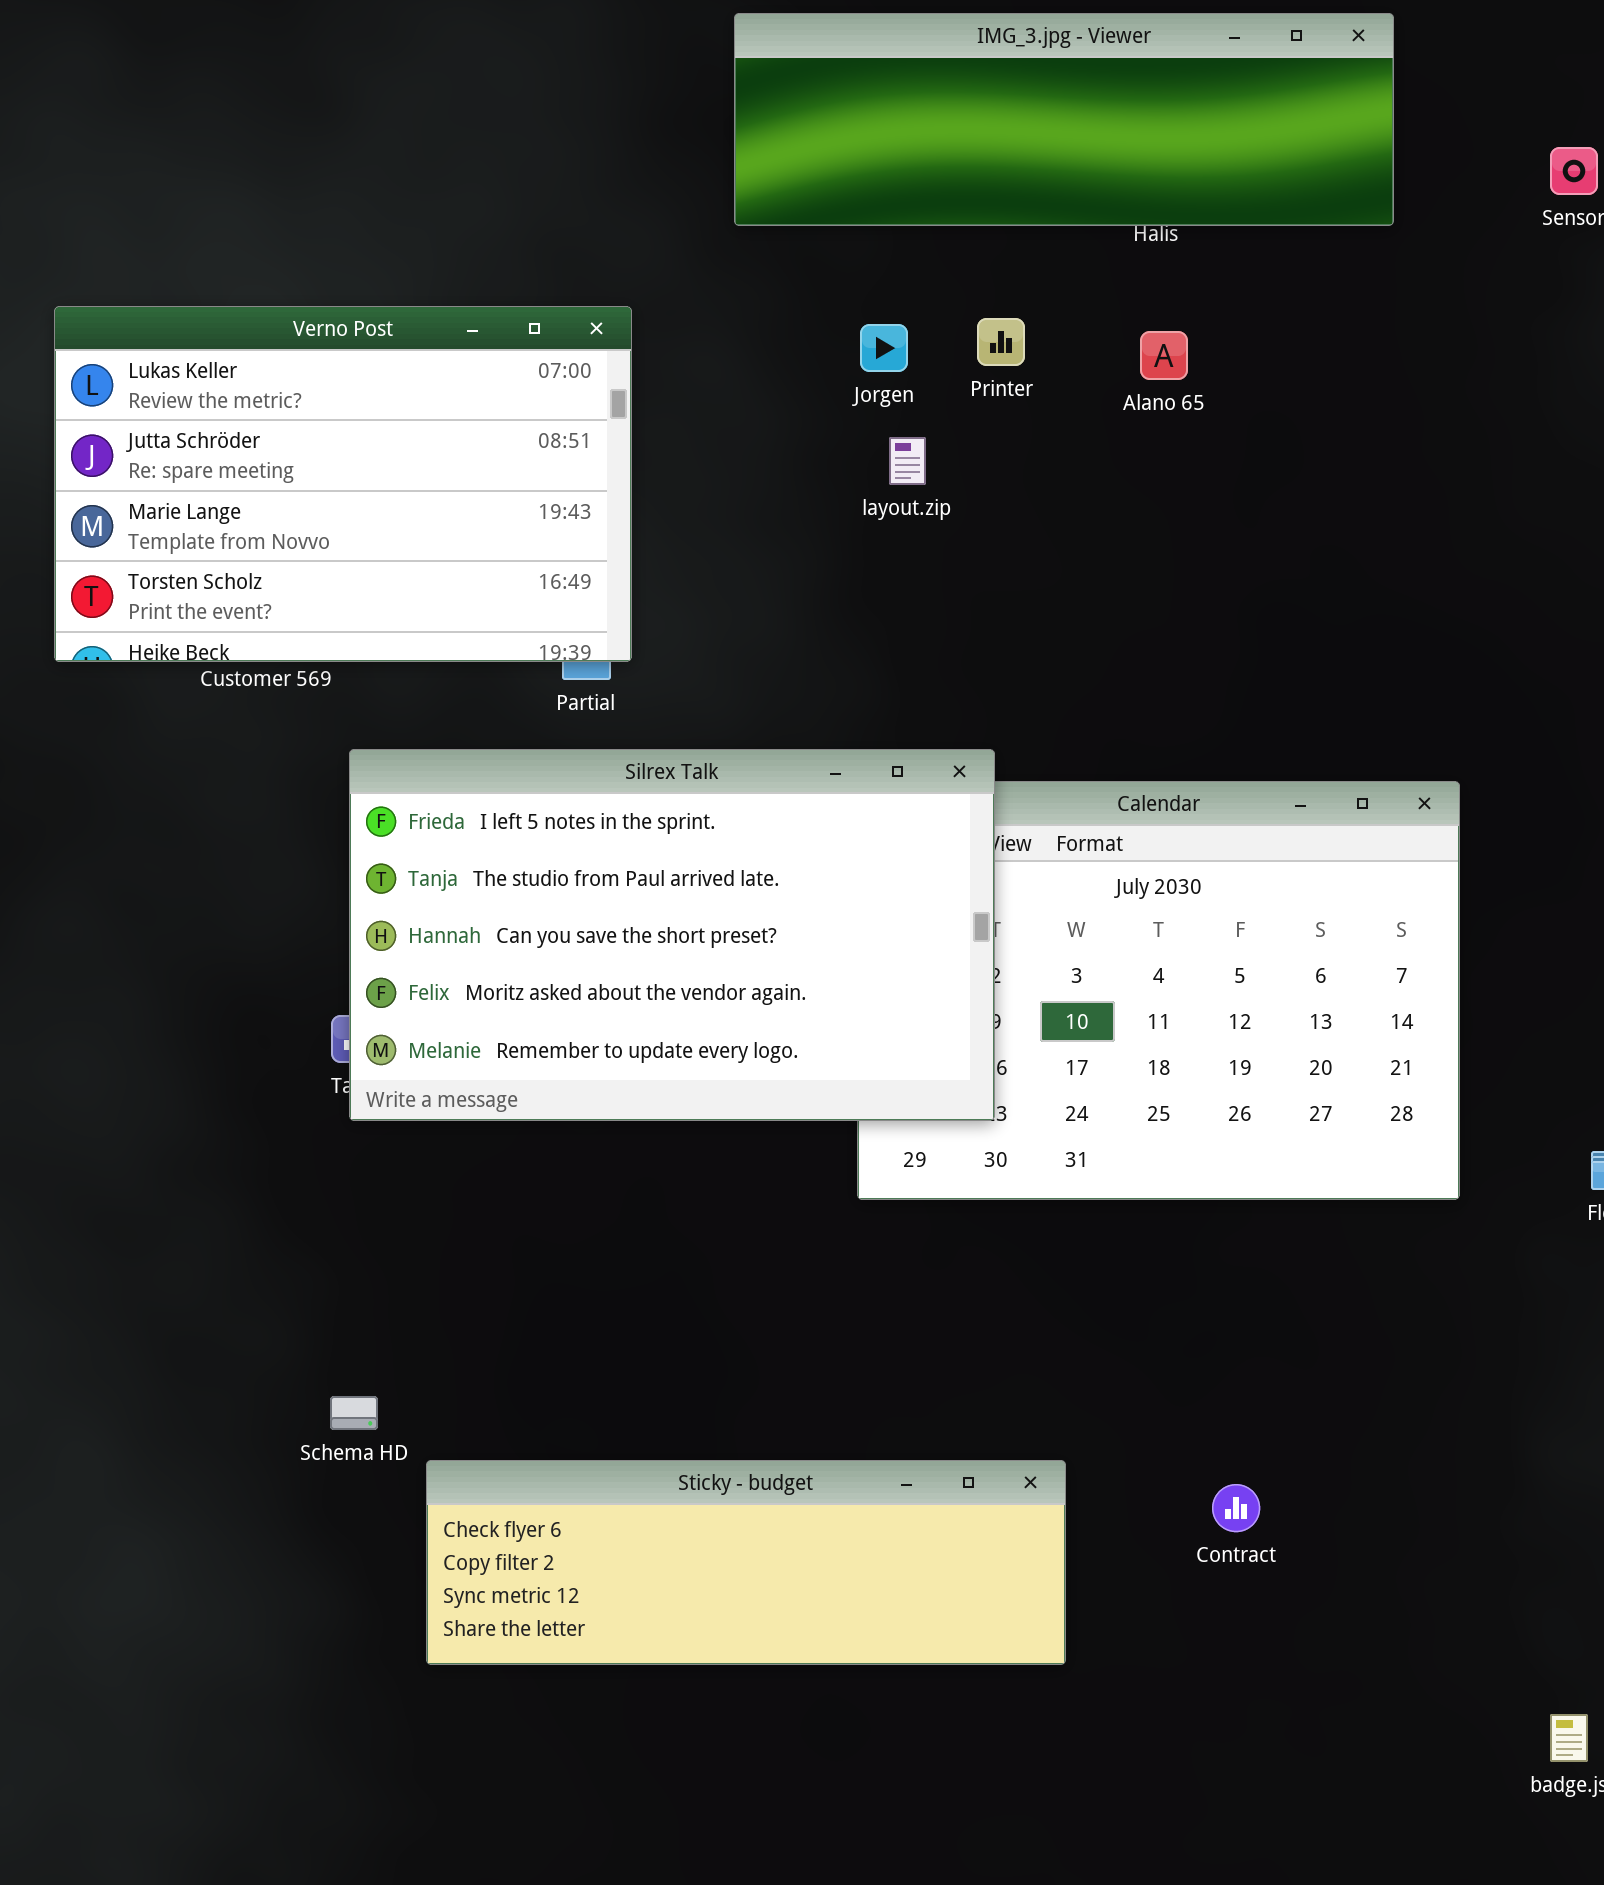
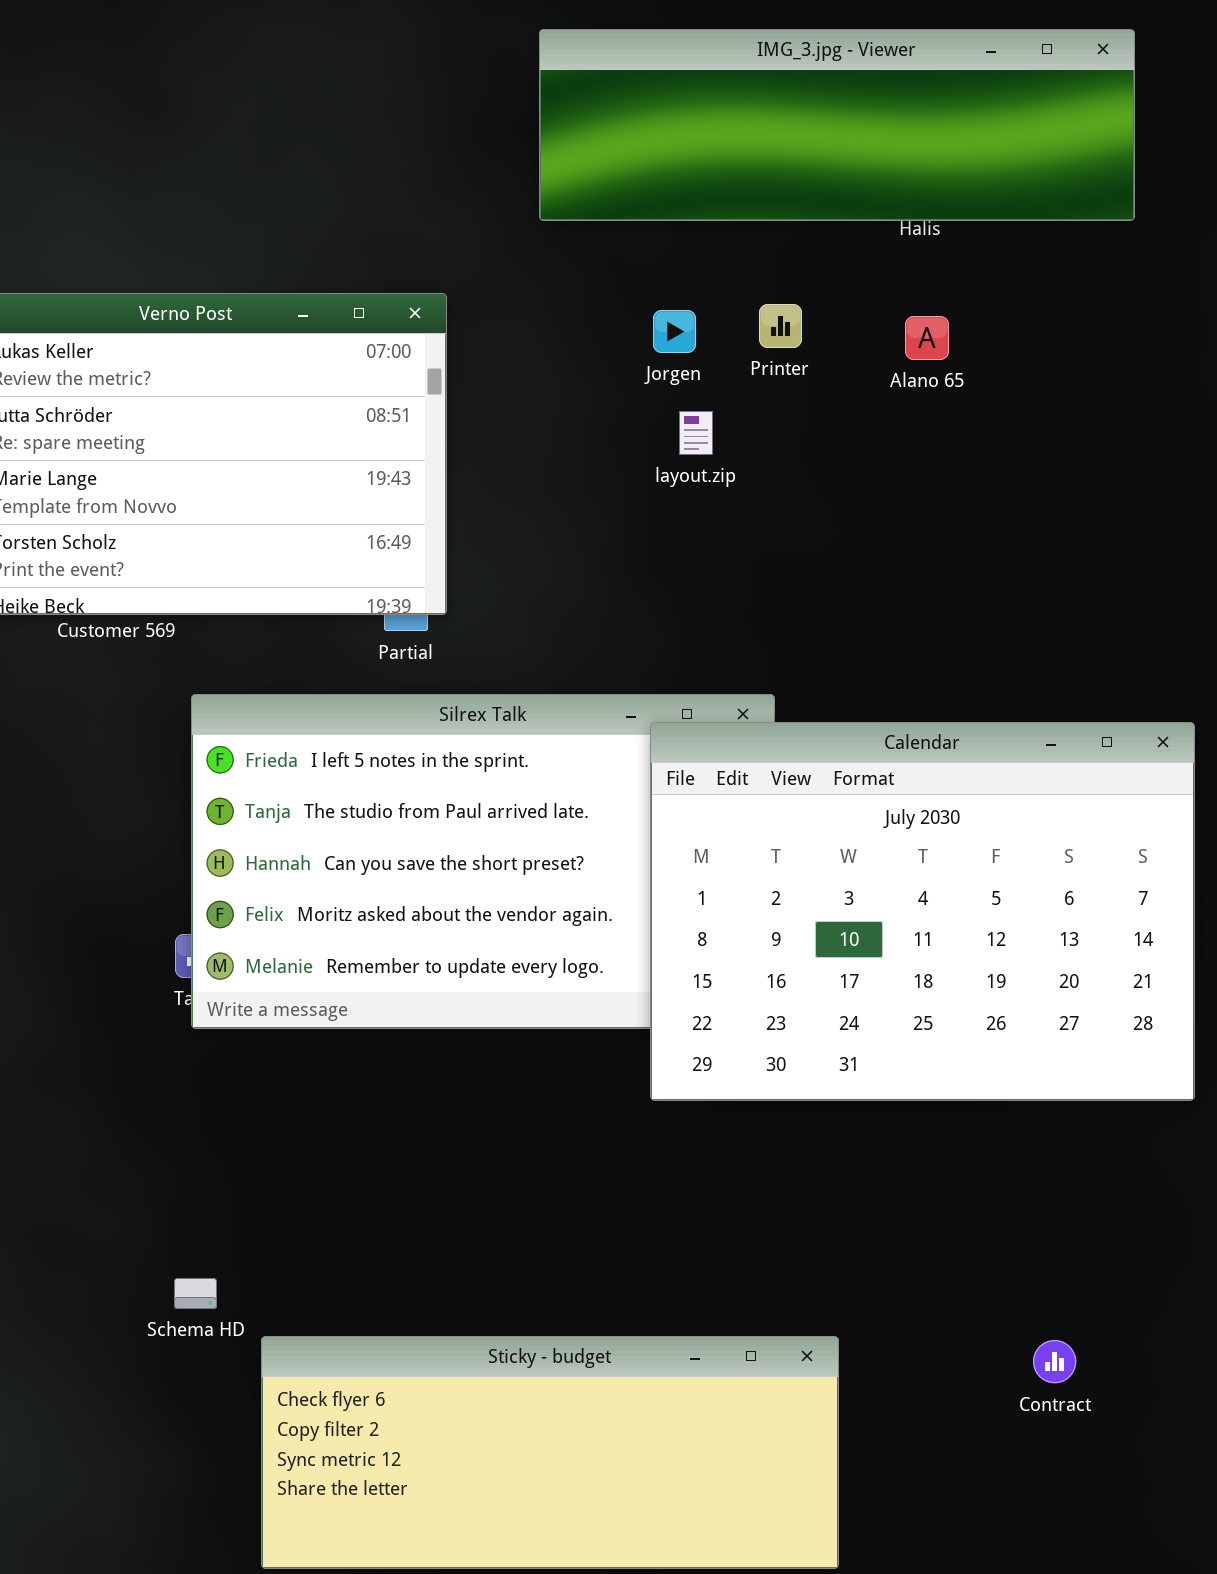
Calendar: [857,781,1460,1200] -> [650,722,1195,1101], raised
Sticky - budget: [426,1460,1066,1665] -> [261,1336,839,1569], resized
Contract: [1212,1484,1260,1532] -> [1033,1340,1076,1383], moved

